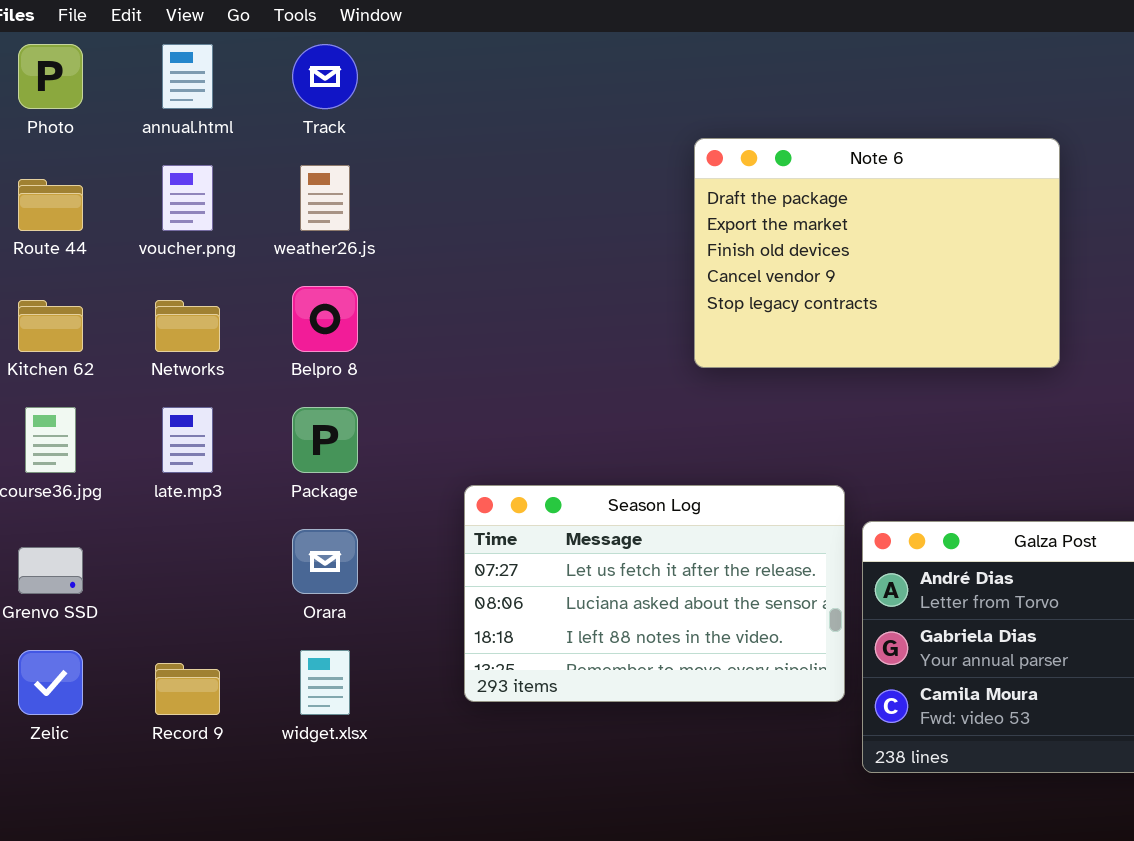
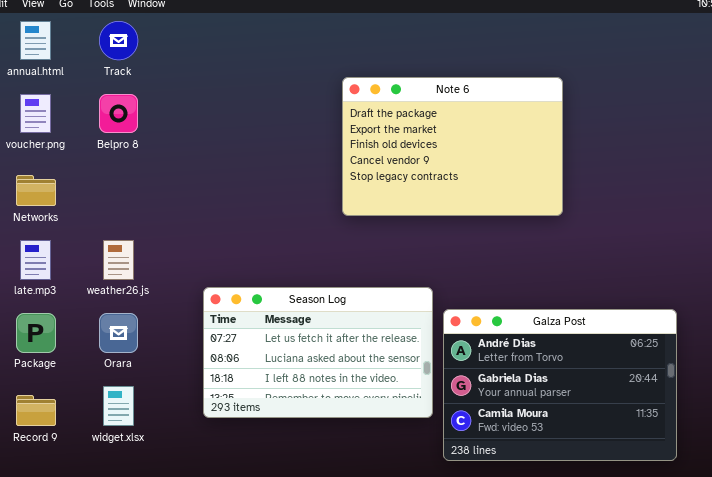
weather26.js: [300,165,350,231] -> [103,240,134,280], moved
Belpro 8: [292,286,358,352] -> [99,94,138,133], moved
Package: [292,407,358,473] -> [16,313,56,353], moved

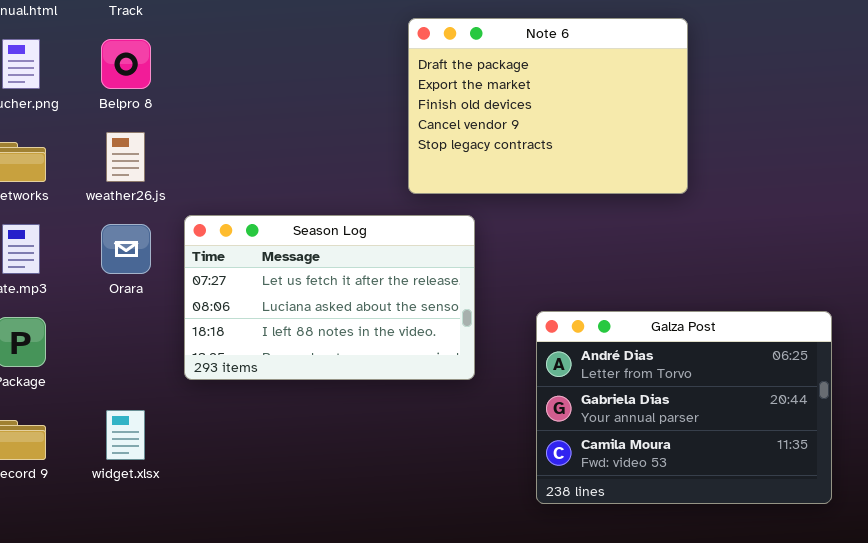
weather26.js: [103,240,134,280] -> [106,132,145,182], moved
Season Log: [203,287,433,418] -> [184,215,475,380], moved
Orara: [99,313,138,353] -> [101,224,151,274], moved

